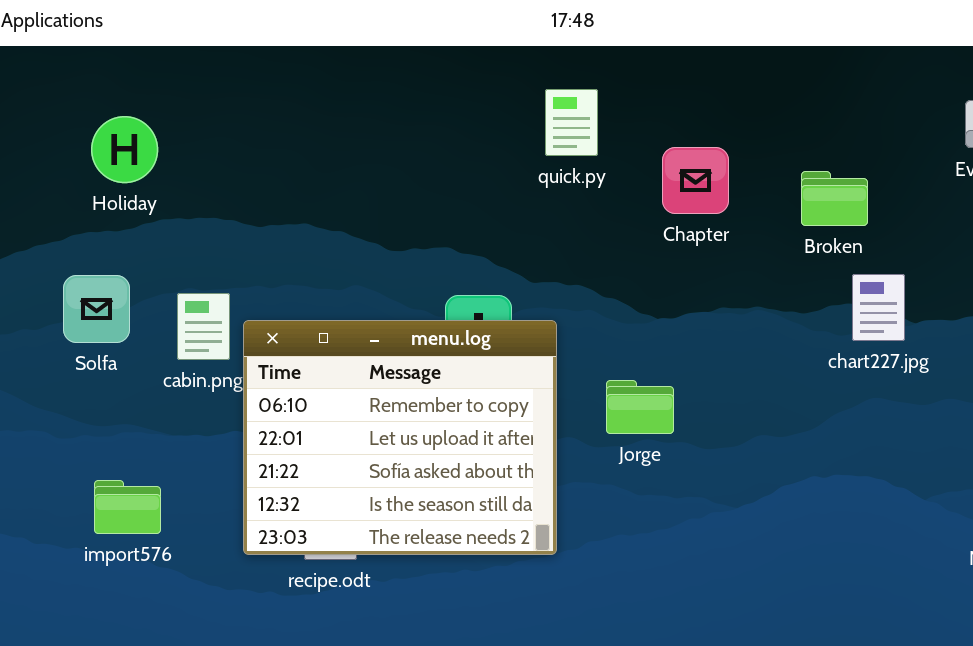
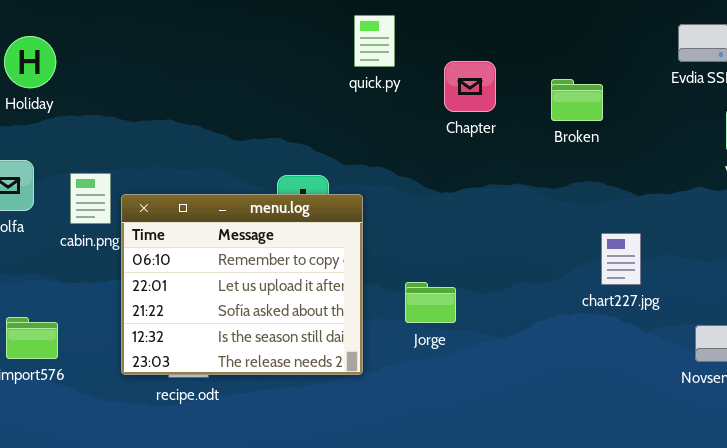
chart227.jpg: [852,274,905,341] -> [601,233,641,285], moved
Jorge: [606,380,674,434] -> [405,282,456,323], moved

